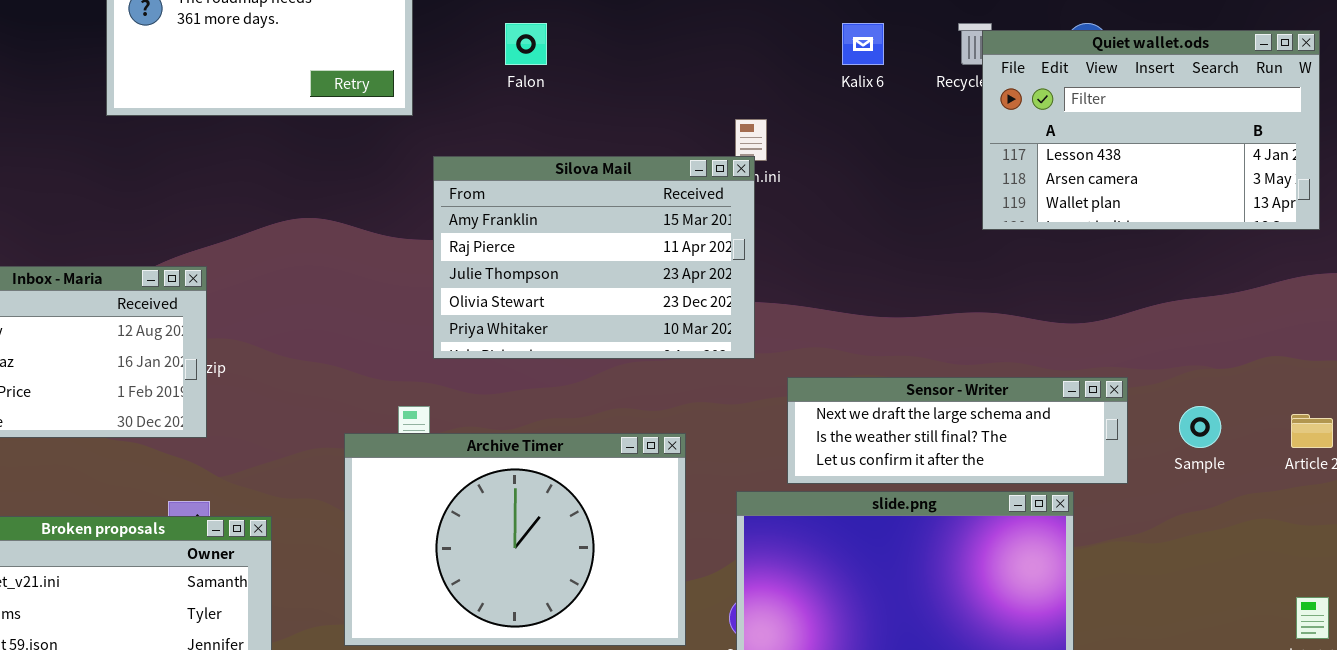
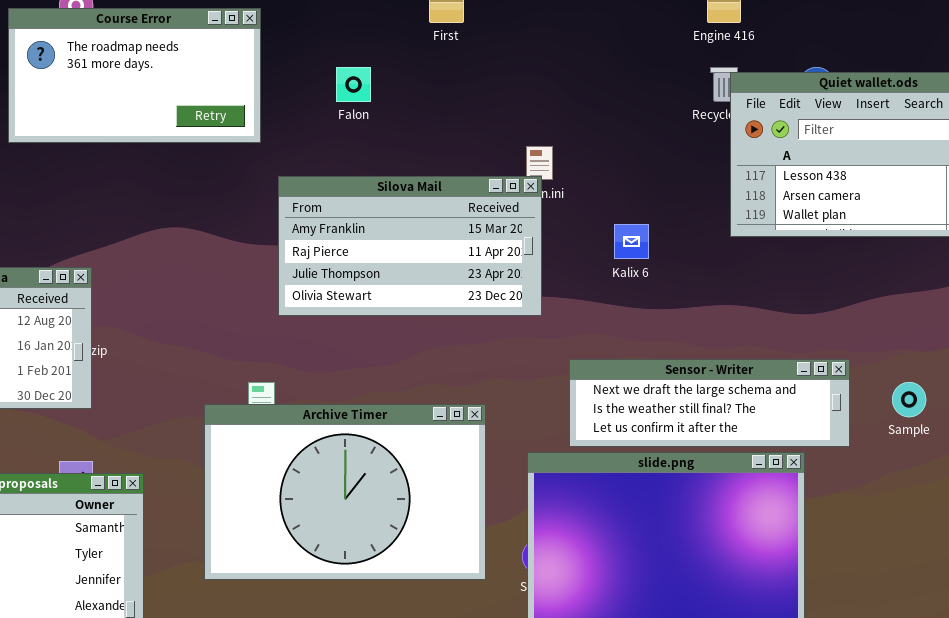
Kalix 6: [842,23,884,65] -> [614,224,649,259], moved
Silova Mail: [433,156,755,359] -> [278,176,542,316], resized

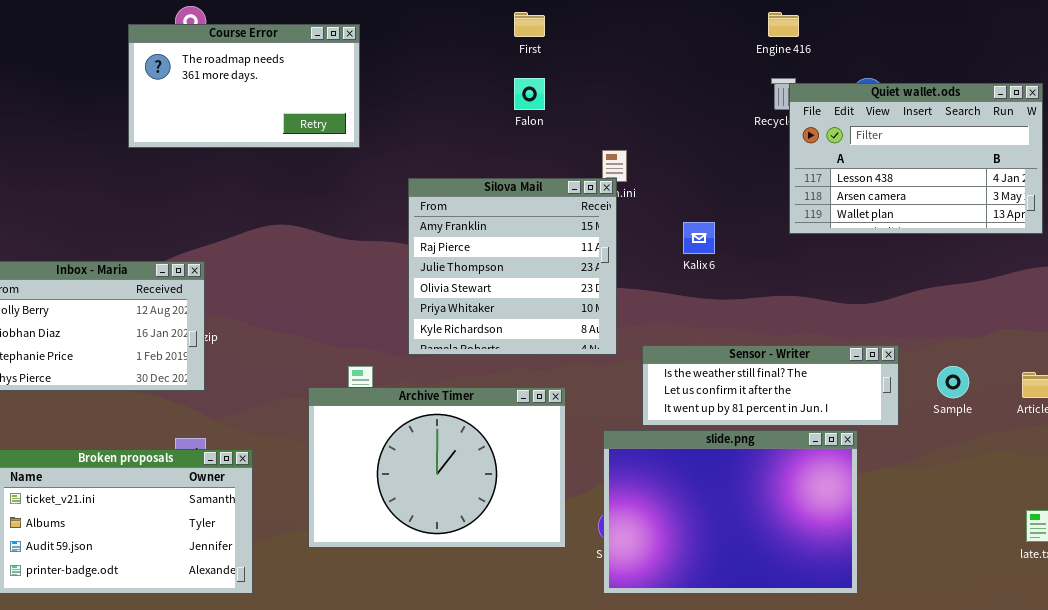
Falon: [336,67,371,102] -> [514,78,545,110], moved
Silova Mail: [278,176,542,316] -> [408,178,617,355], resized
Sensor - Writer: [569,359,850,447] -> [642,345,899,426], scrolled down 1 row

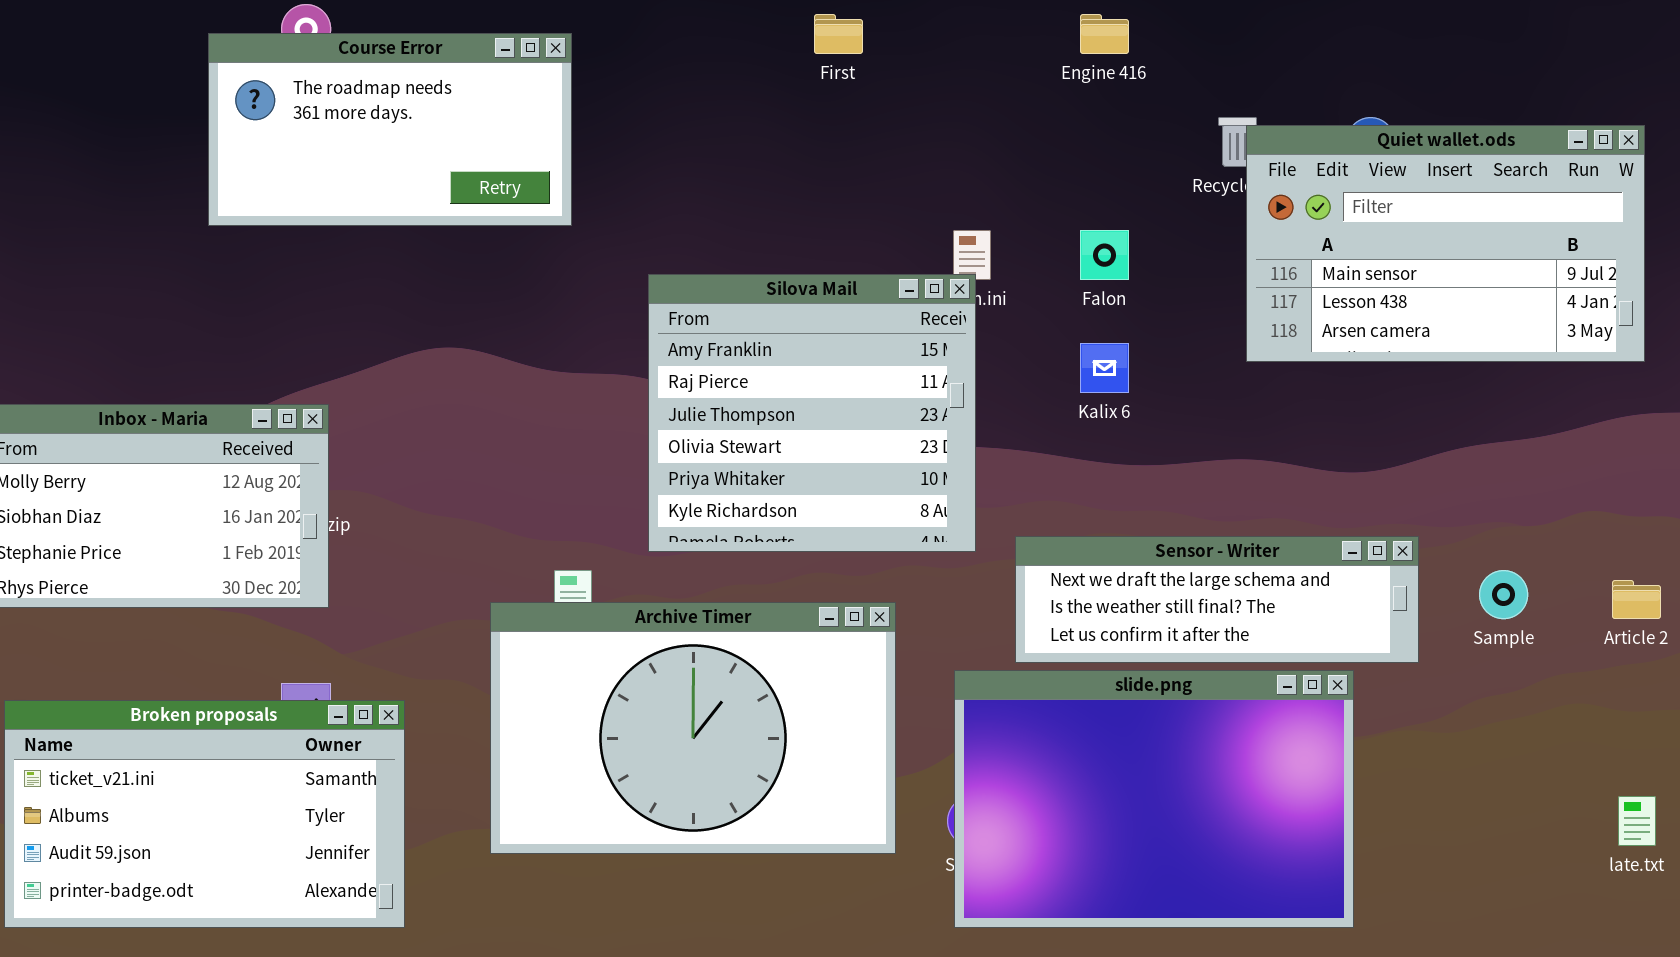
Engine 416: [768,12,799,37] -> [1080,14,1129,54], moved
Falon: [514,78,545,110] -> [1080,230,1129,280], moved
Quiet wallet.ods: [789,83,1043,234] -> [1246,125,1645,362], scrolled up 1 row
Sensor - Writer: [642,345,899,426] -> [1015,536,1419,663], scrolled up 1 row

